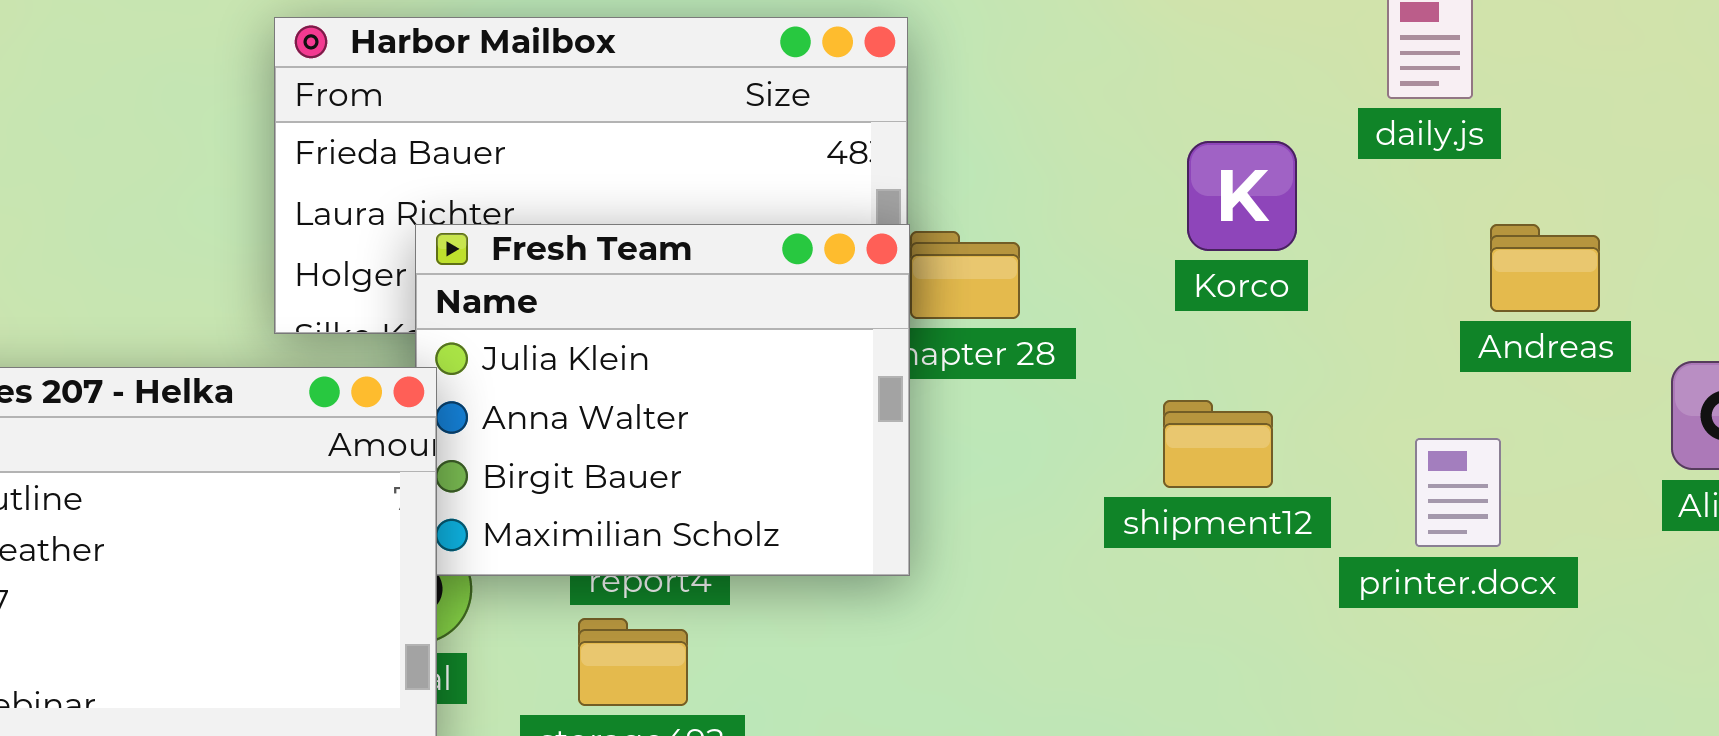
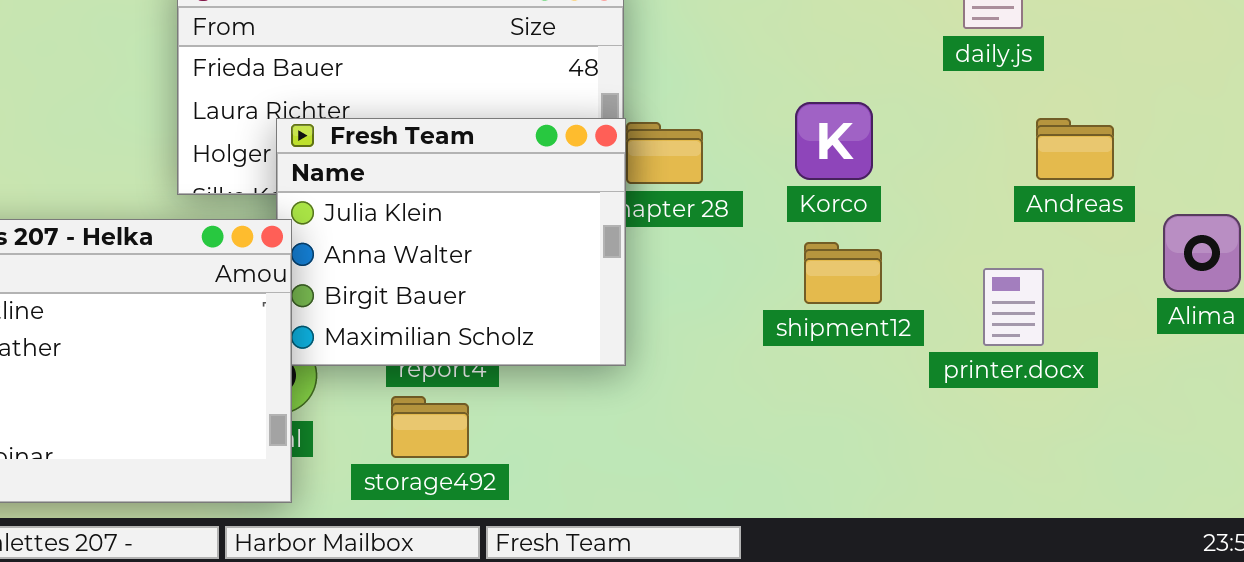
Korco: [1187,141,1297,251] -> [795,102,873,180], moved

